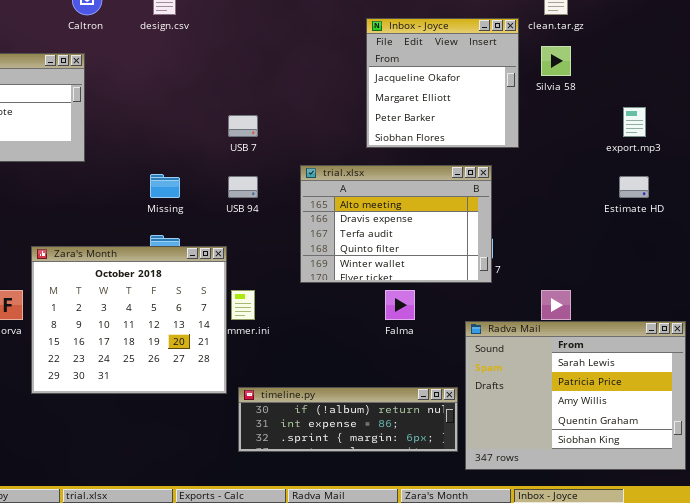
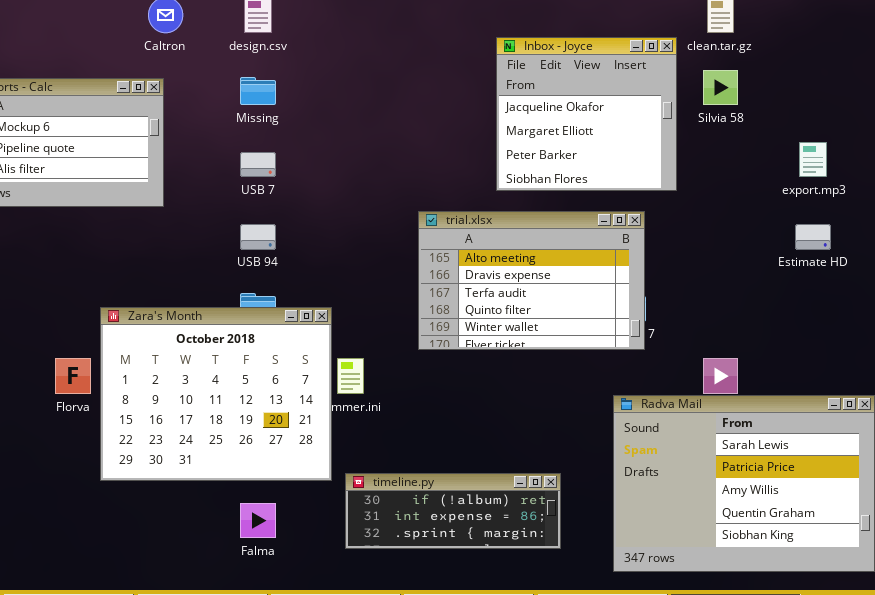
USB 7: [228,115,258,137] -> [240,152,276,177], moved
Missing: [150,174,180,198] -> [240,77,276,105], moved
USB 94: [228,176,258,198] -> [240,224,276,250], moved
Falma: [385,290,415,320] -> [240,503,276,538], moved
timeline.py: [238,387,458,452] -> [345,473,561,549], resized

